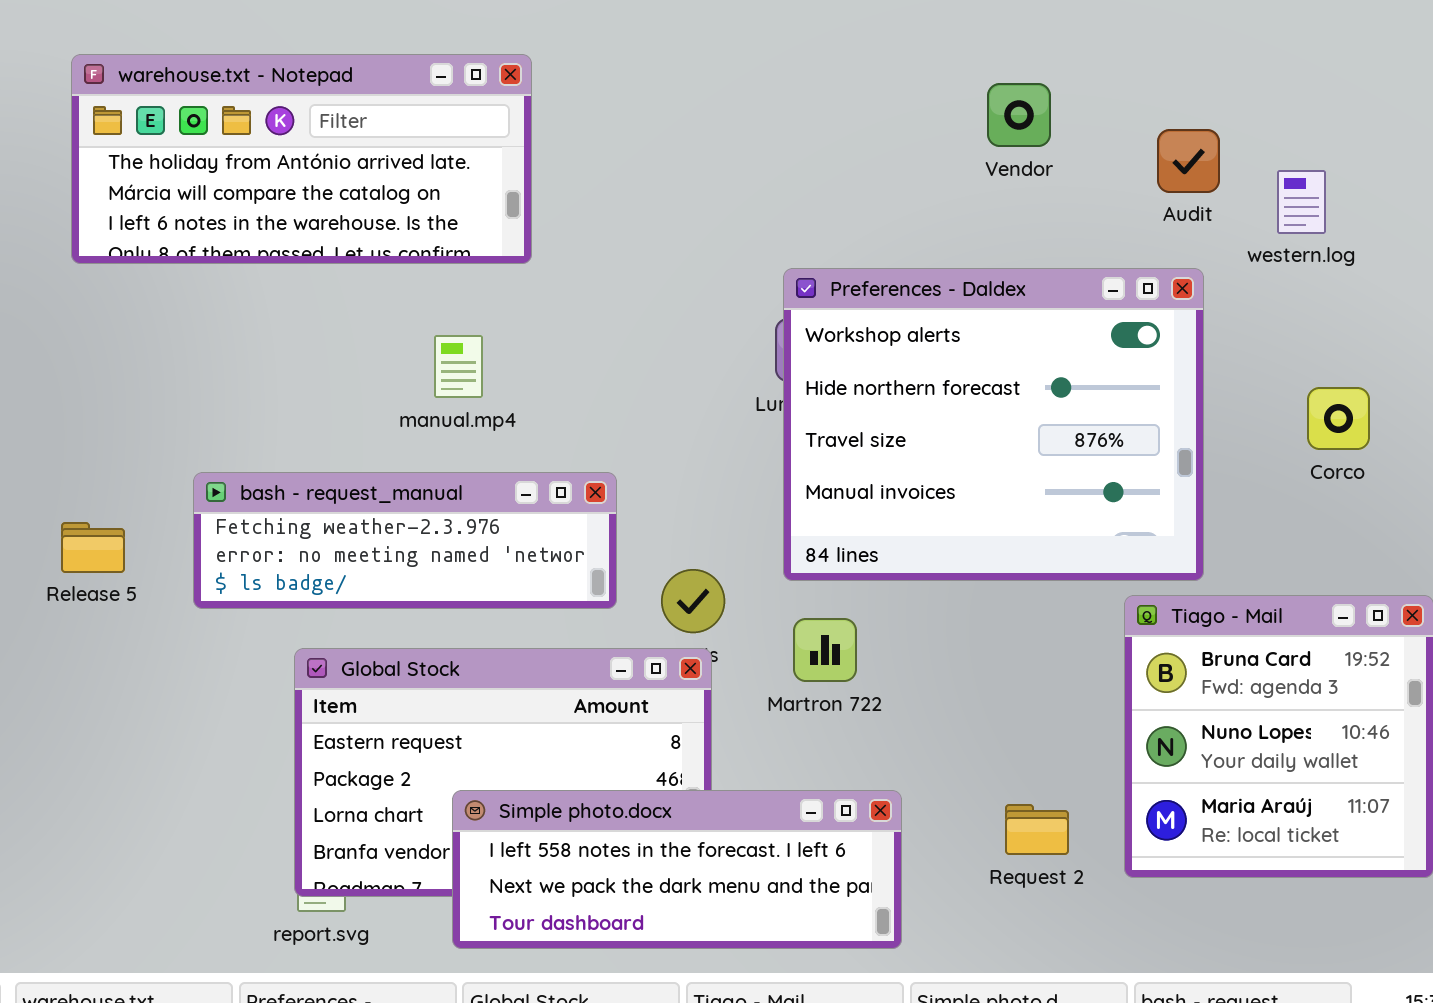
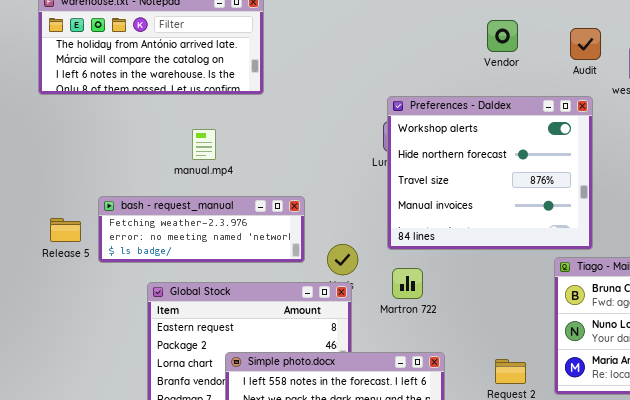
Vendor: [987,83,1051,147] -> [487,20,518,52], moved
manual.mp4: [434,335,483,398] -> [192,129,216,160], moved
Release 5: [61,522,125,573] -> [50,218,81,242], moved

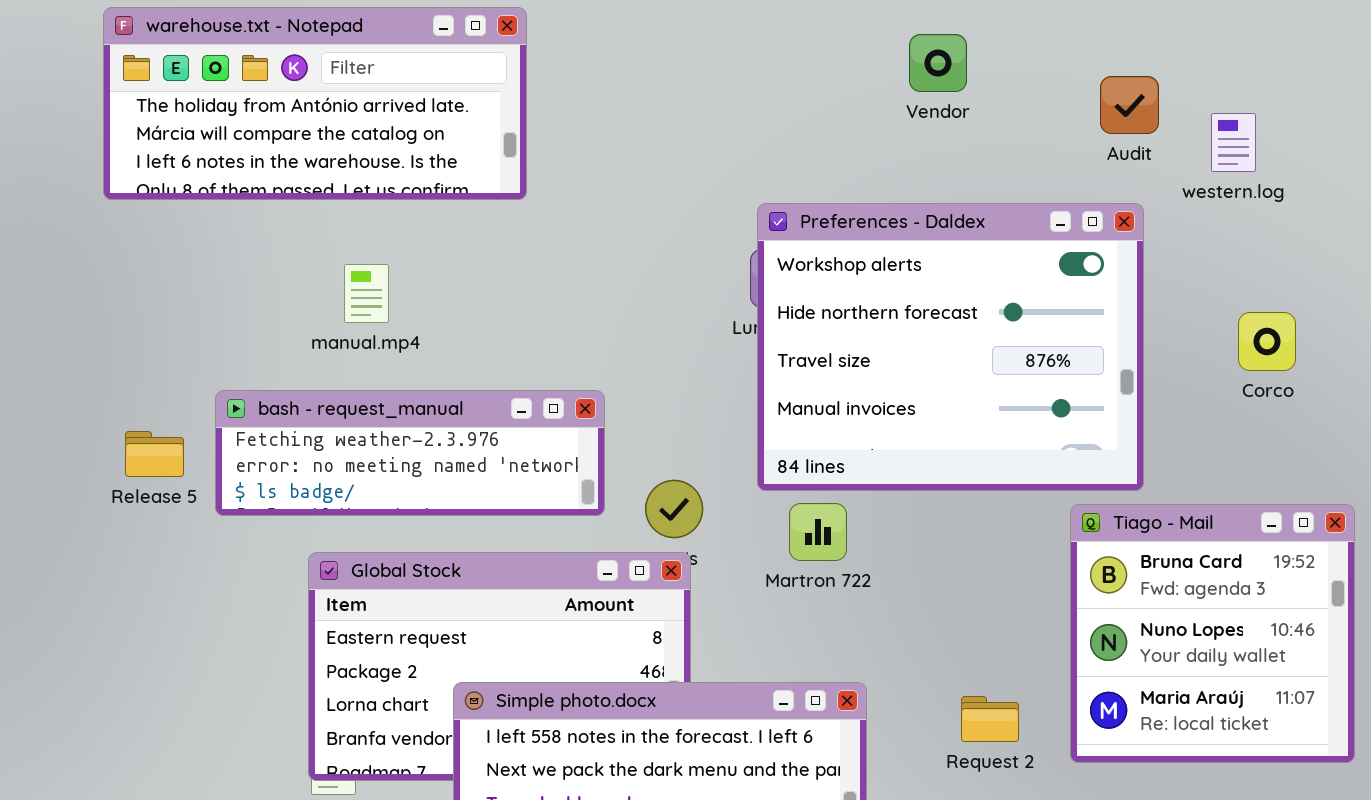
Vendor: [487,20,518,52] -> [909,34,967,92], moved
manual.mp4: [192,129,216,160] -> [344,264,389,323], moved
Martron 722: [392,268,423,299] -> [789,503,847,561], moved

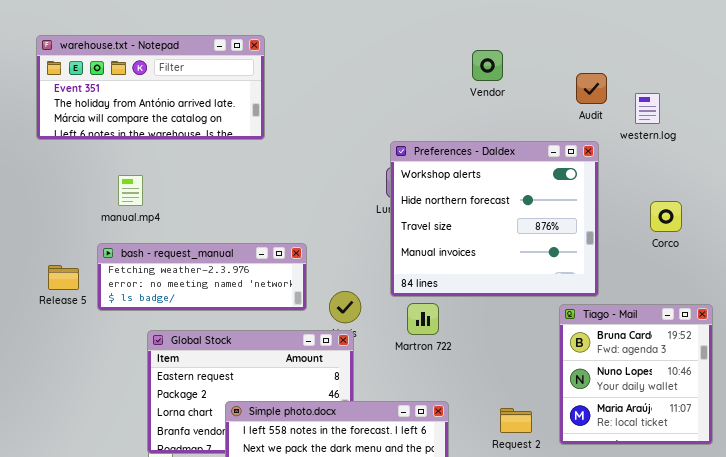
warehouse.txt - Notepad: [103,7,527,200] -> [36,35,265,140], scrolled up 1 row
manual.mp4: [344,264,389,323] -> [118,175,143,206], moved

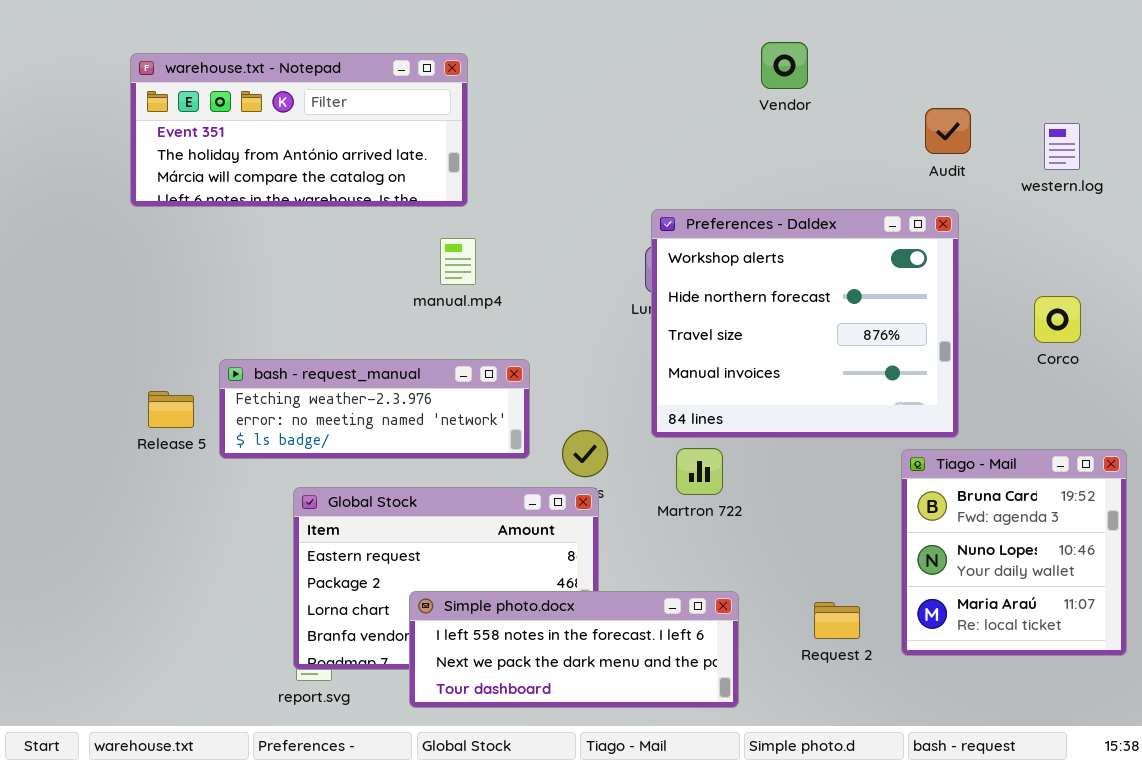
Vendor: [472,50,503,81] -> [761,42,808,89], moved
western.log: [635,93,660,124] -> [1044,123,1080,170], moved
manual.mp4: [118,175,143,206] -> [440,238,476,285], moved

